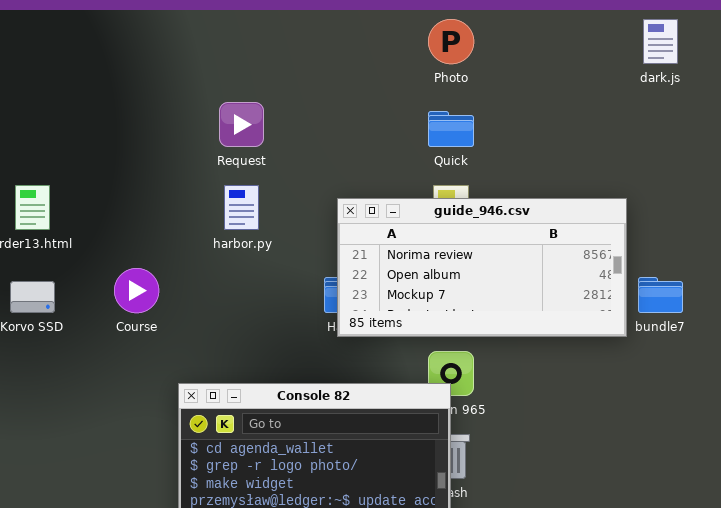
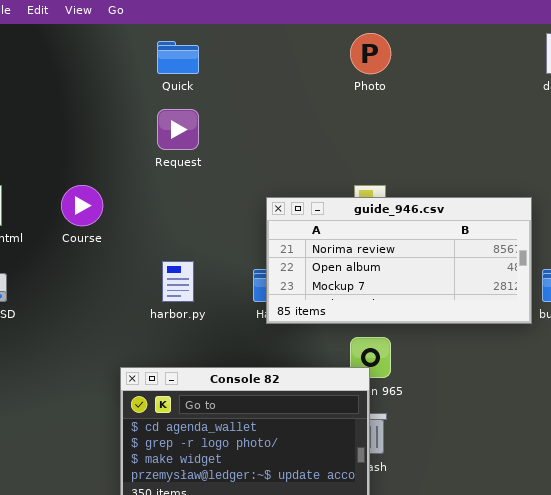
Quick: [428,111,474,147] -> [157,41,199,74], moved
harbor.py: [224,185,259,230] -> [162,261,194,302], moved
Course: [114,268,159,313] -> [61,185,103,226], moved

